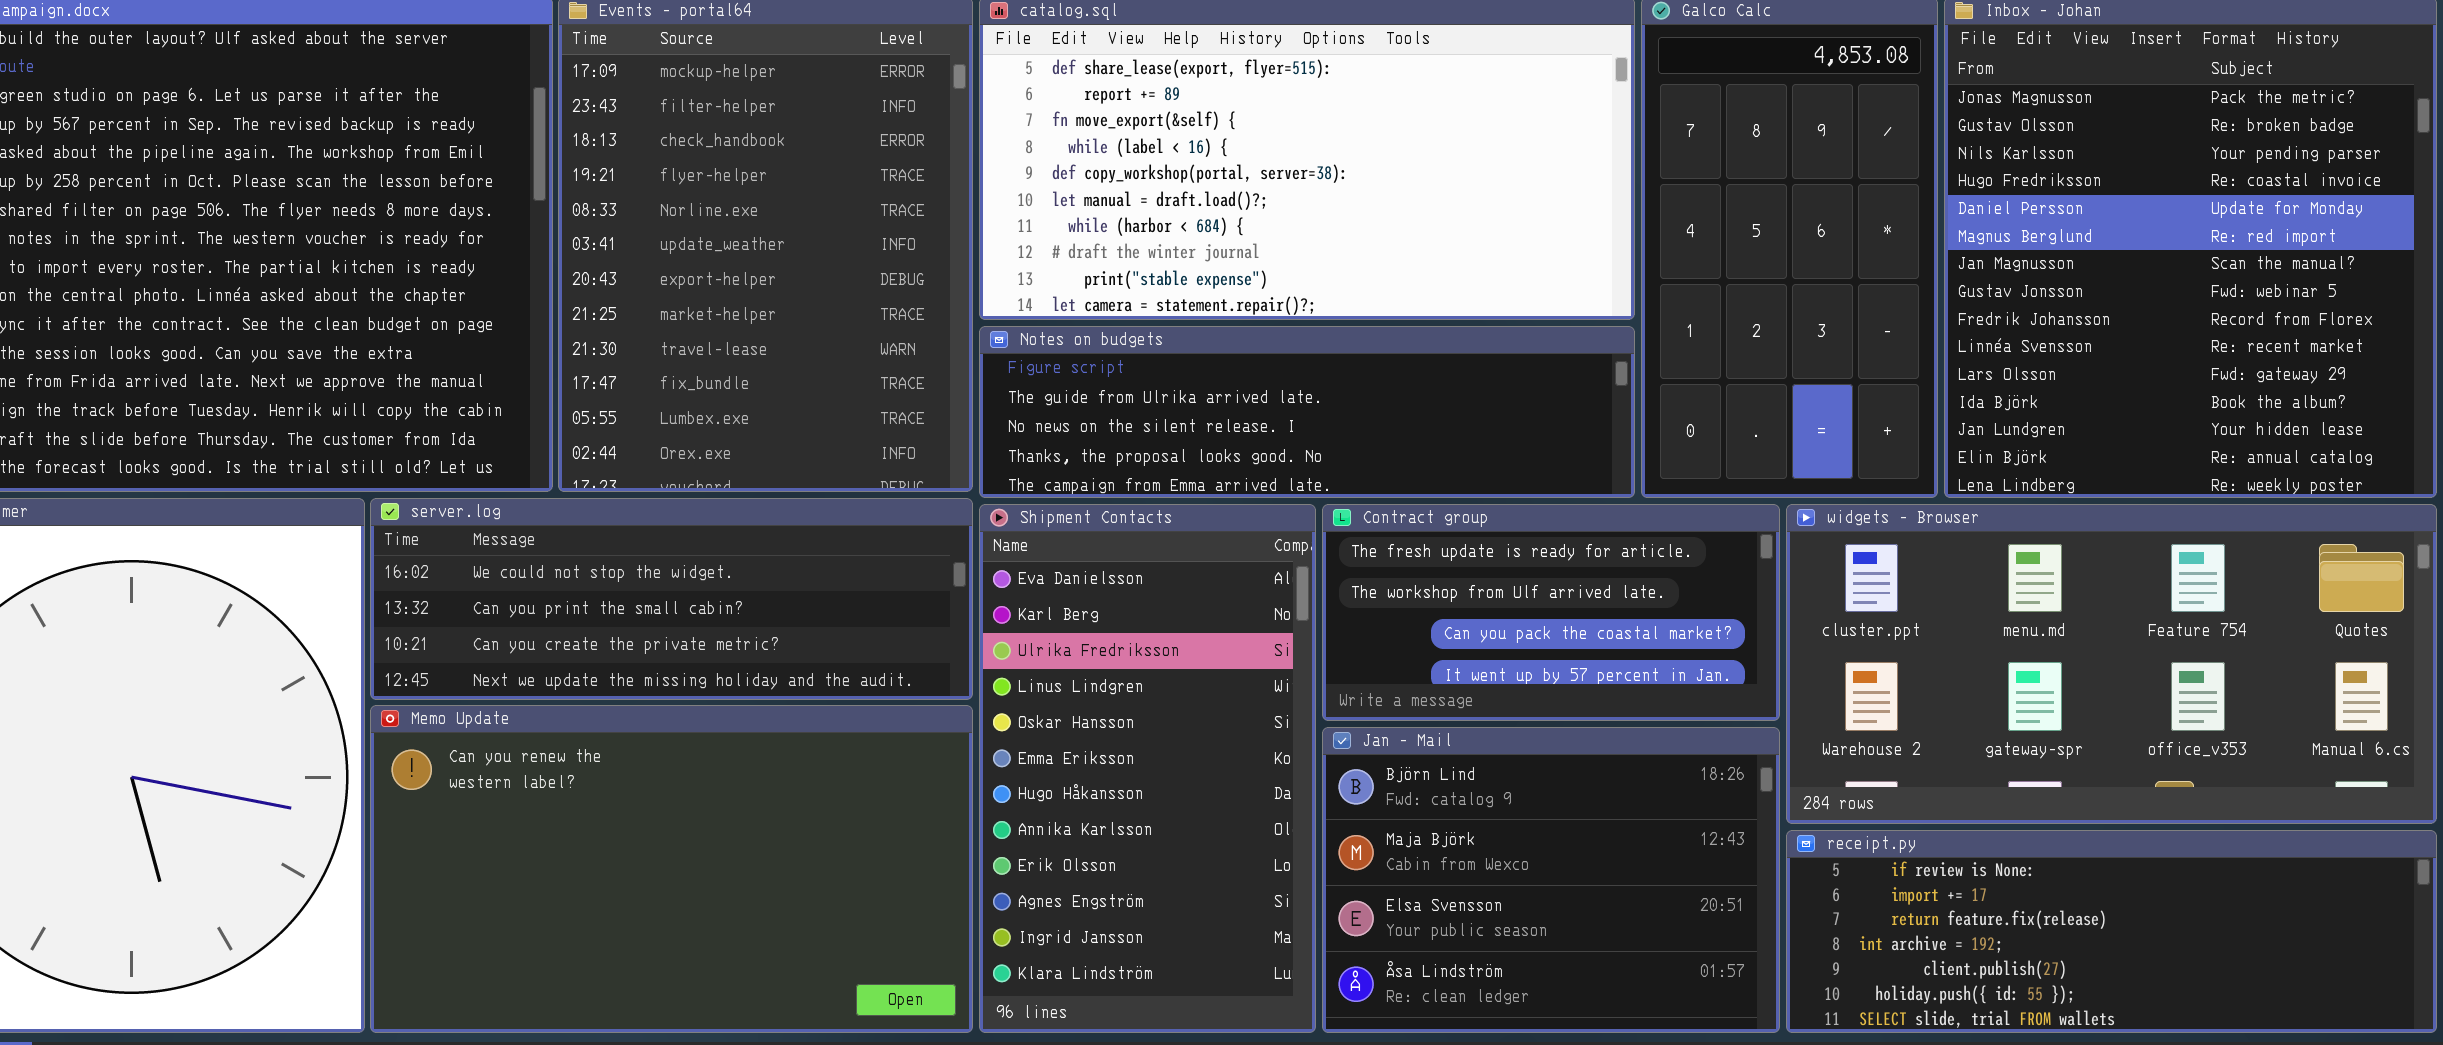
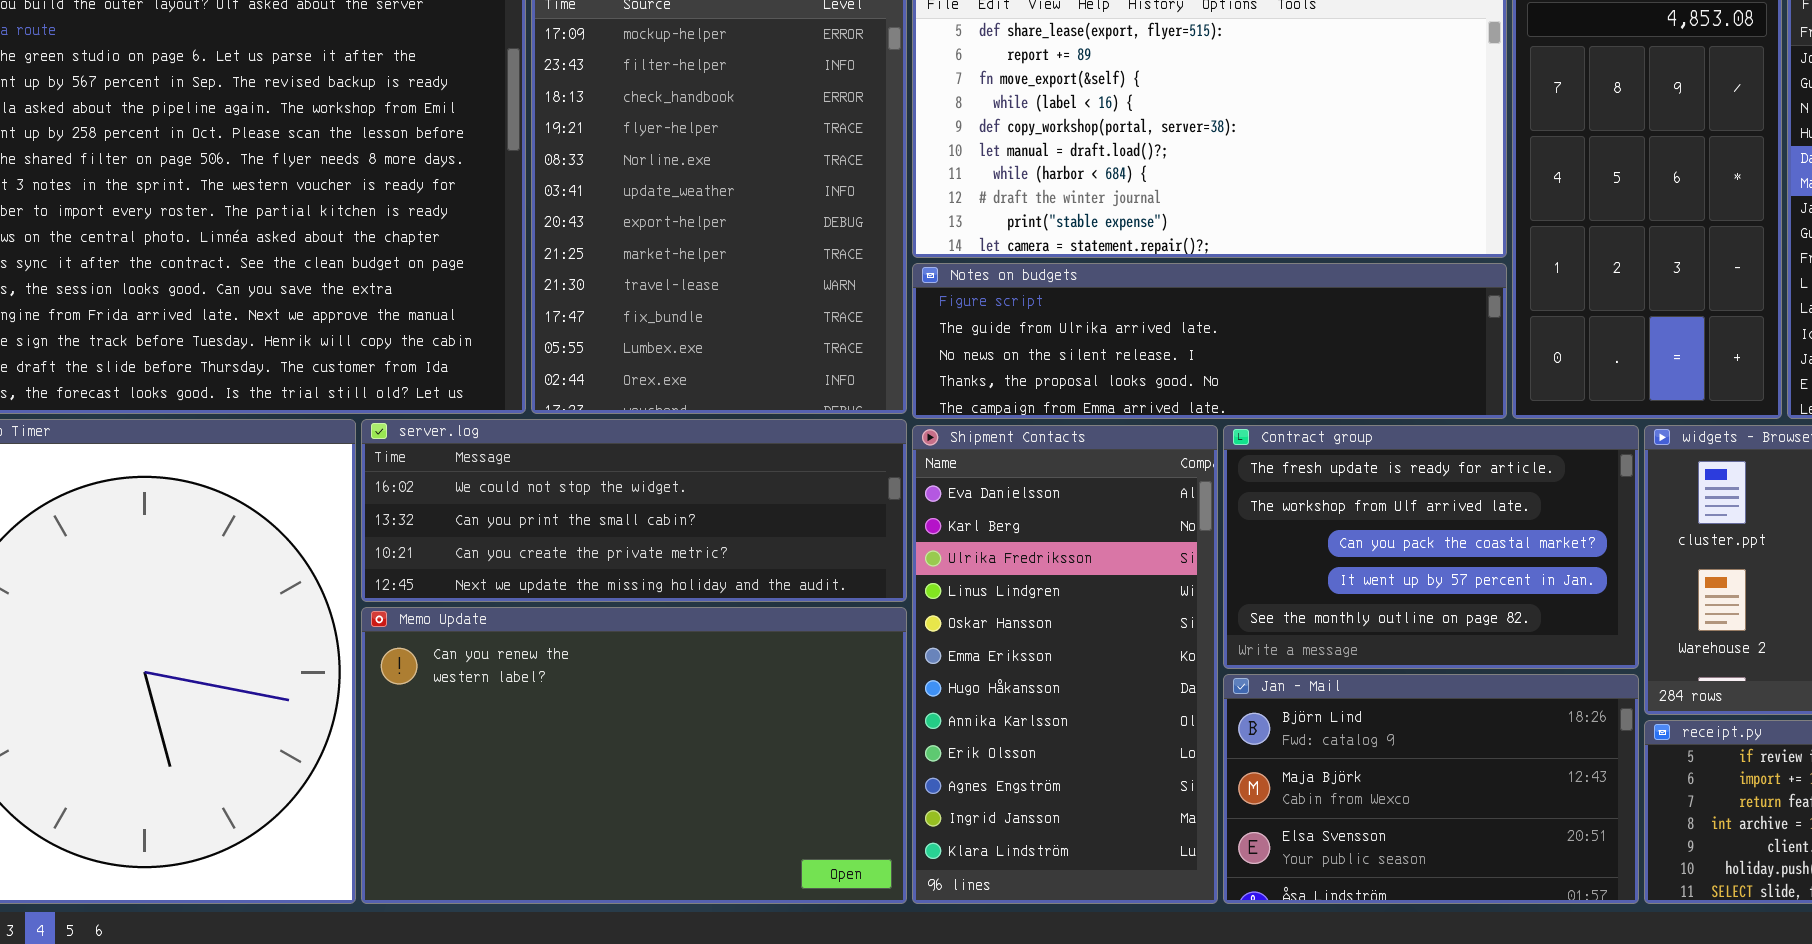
Contract group: [1322,504,1780,721] -> [1223,425,1639,669], resized
Jan - Mail: [1322,727,1780,1033] -> [1223,674,1639,904], resized

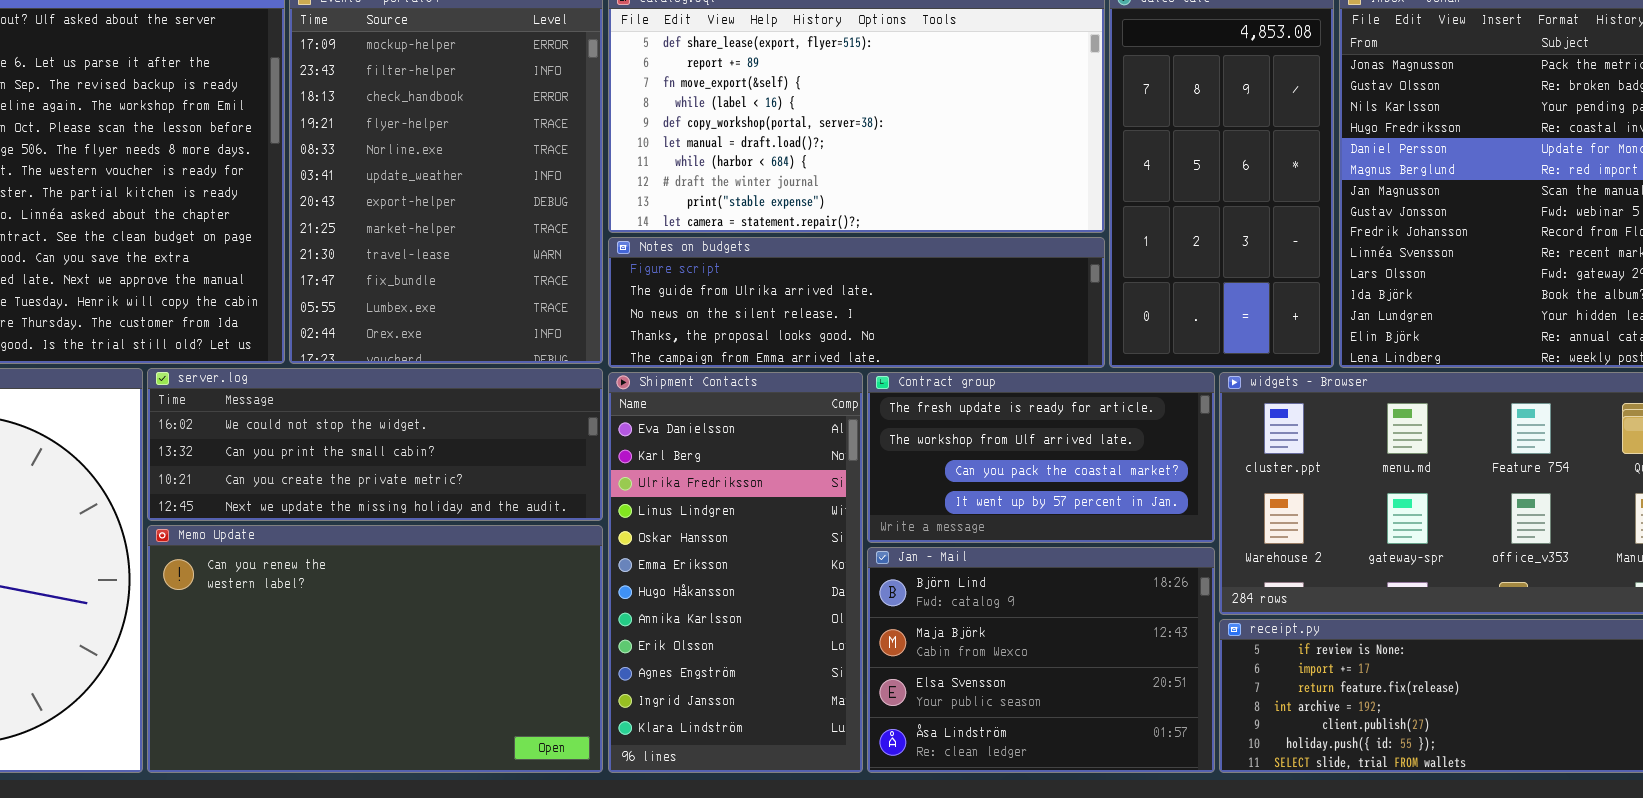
Contract group: [1223,425,1639,669] -> [867,372,1215,543], resized
Jan - Mail: [1223,674,1639,904] -> [867,547,1215,773], resized

